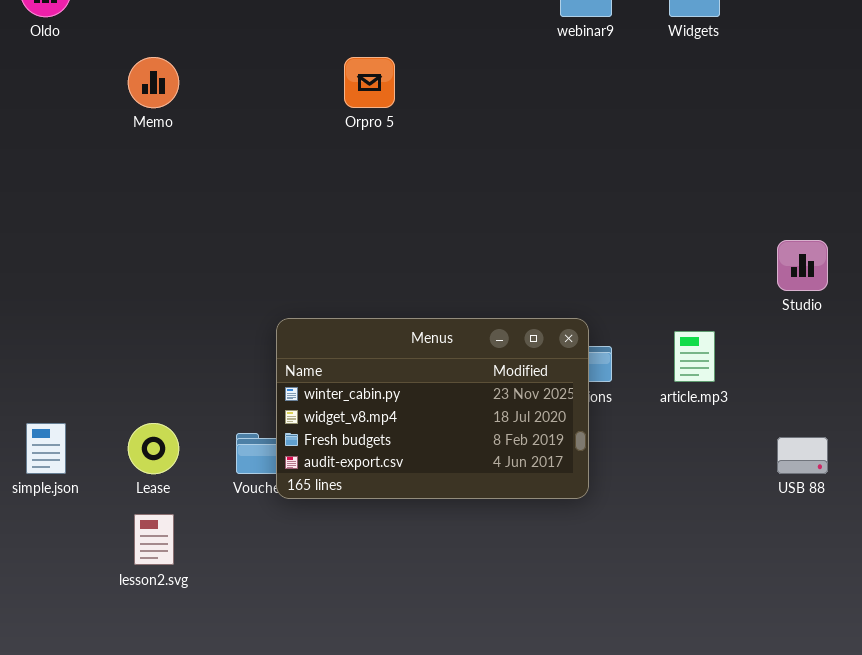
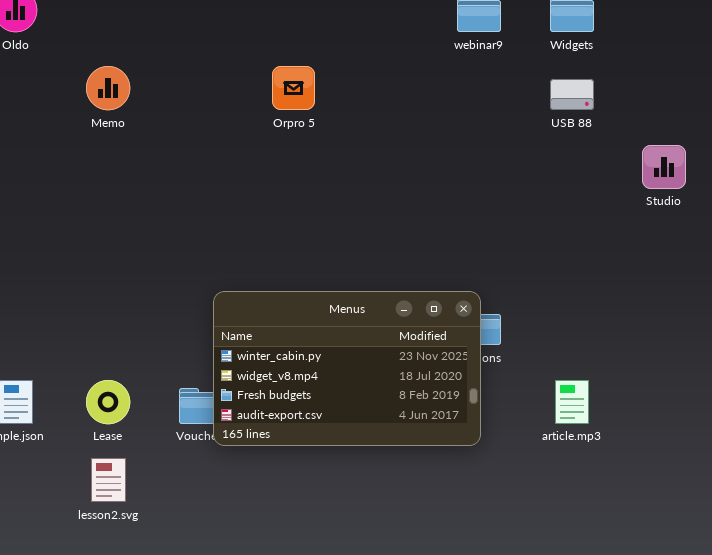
Studio: [777,240,828,291] -> [642,145,686,189], moved
article.mp3: [674,331,715,382] -> [555,380,589,424], moved
USB 88: [777,437,828,474] -> [550,79,594,110], moved

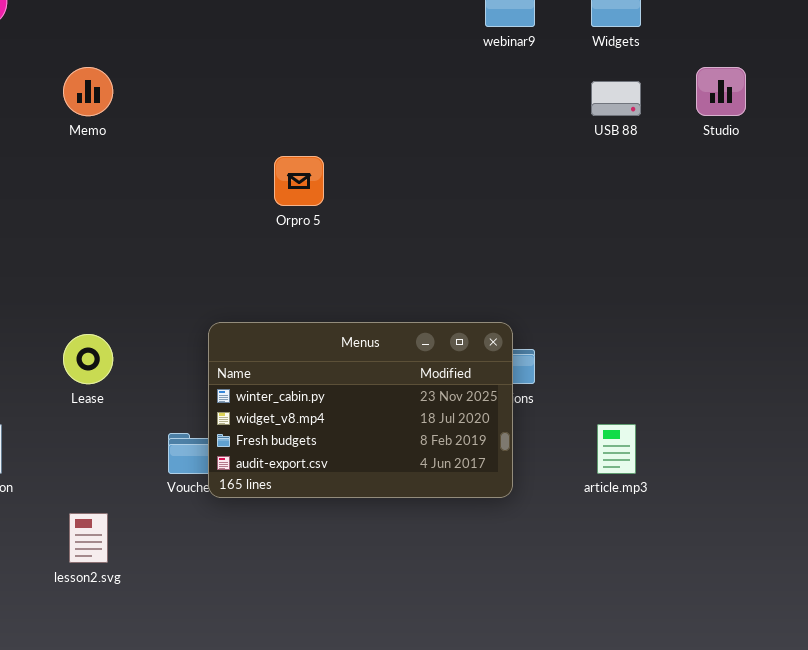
Orpro 5: [272,66,315,110] -> [274,156,324,206], moved
Studio: [642,145,686,189] -> [696,67,746,116], moved
Lease: [86,380,130,424] -> [63,334,113,384], moved

